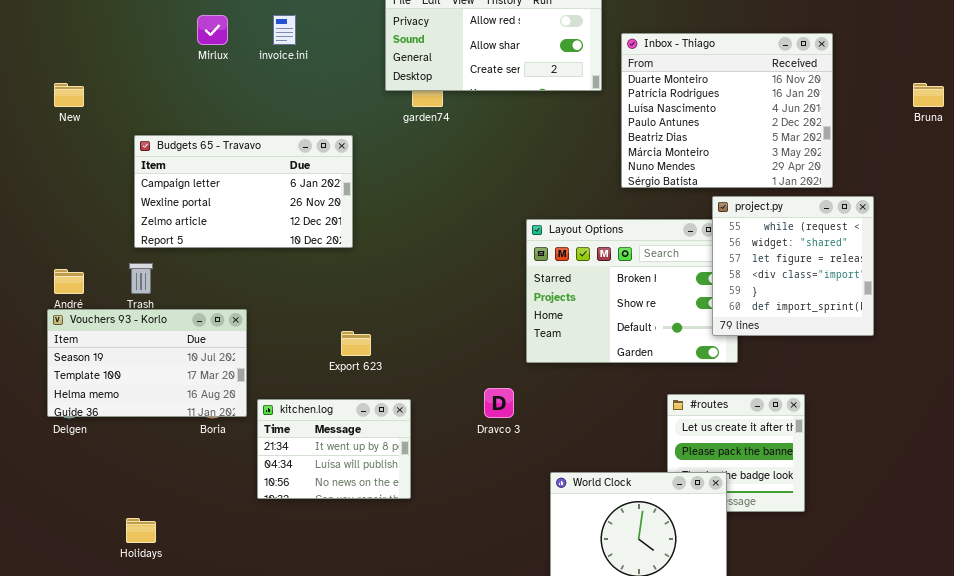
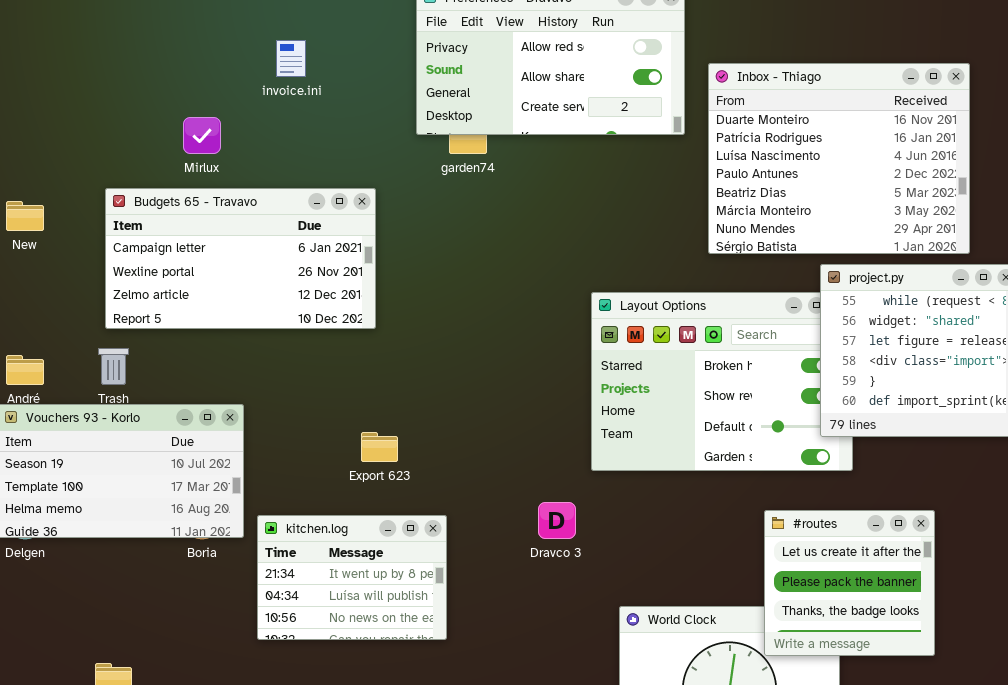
Mirlux: [197,15,228,45] -> [183,117,221,154], moved
New: [54,83,84,107] -> [6,201,44,231], moved
#routes: [667,394,805,512] -> [764,510,935,656], raised

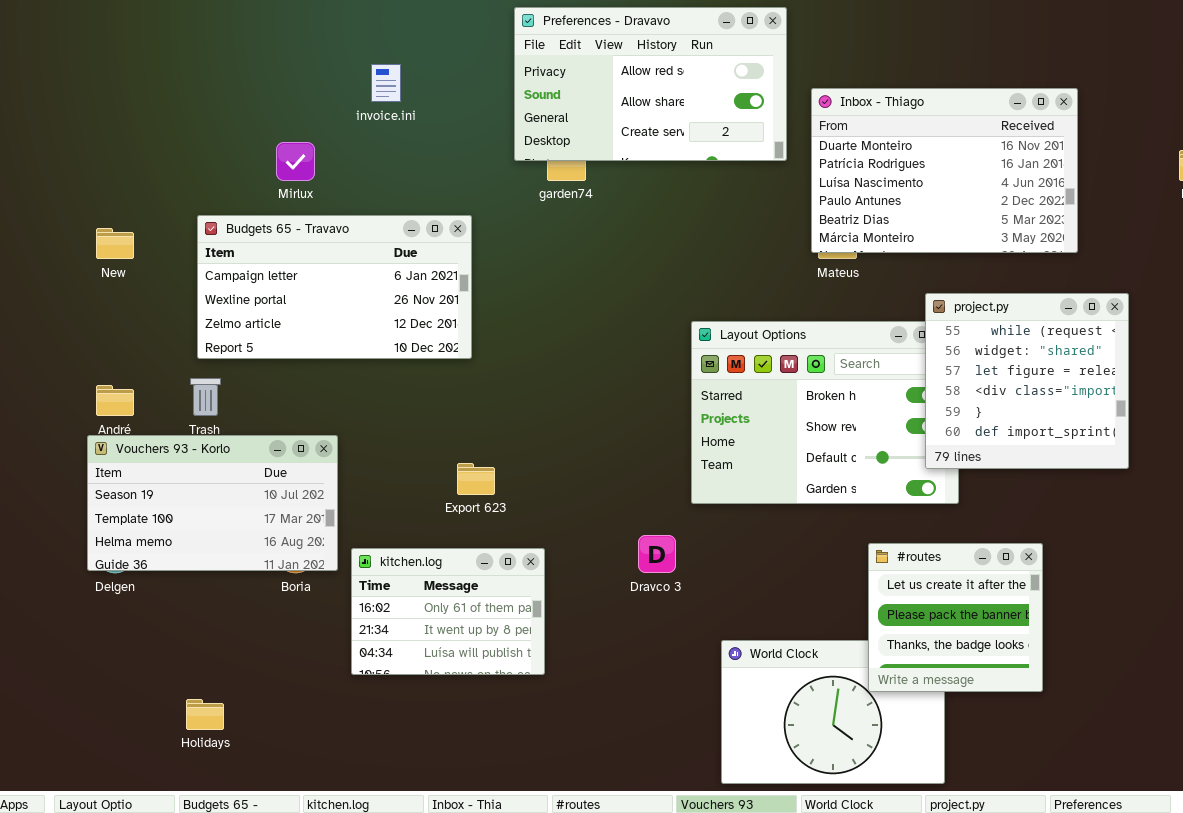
Inbox - Thiago: [708,63,970,254] -> [811,88,1078,253], resized
kitchen.log: [257,515,447,640] -> [351,548,545,675], scrolled up 1 row

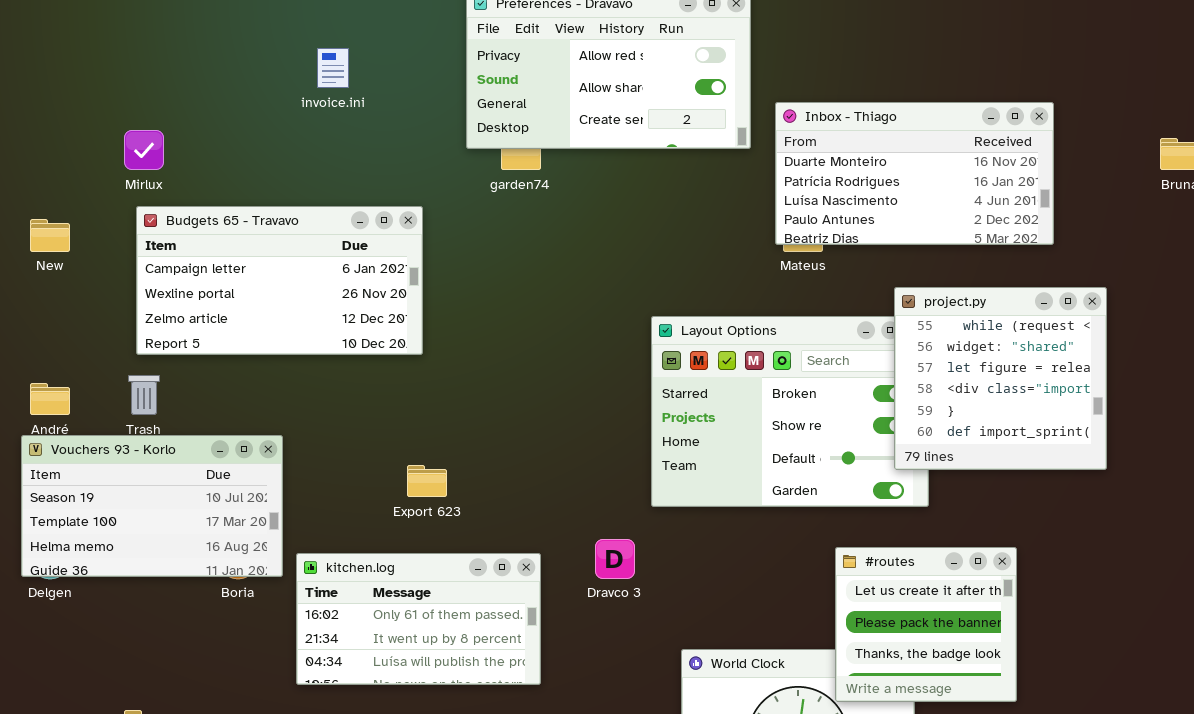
Inbox - Thiago: [811,88,1078,253] -> [775,102,1054,245], resized
Mirlux: [276,142,315,181] -> [124,130,164,170], moved
kitchen.log: [351,548,545,675] -> [296,553,541,685], resized

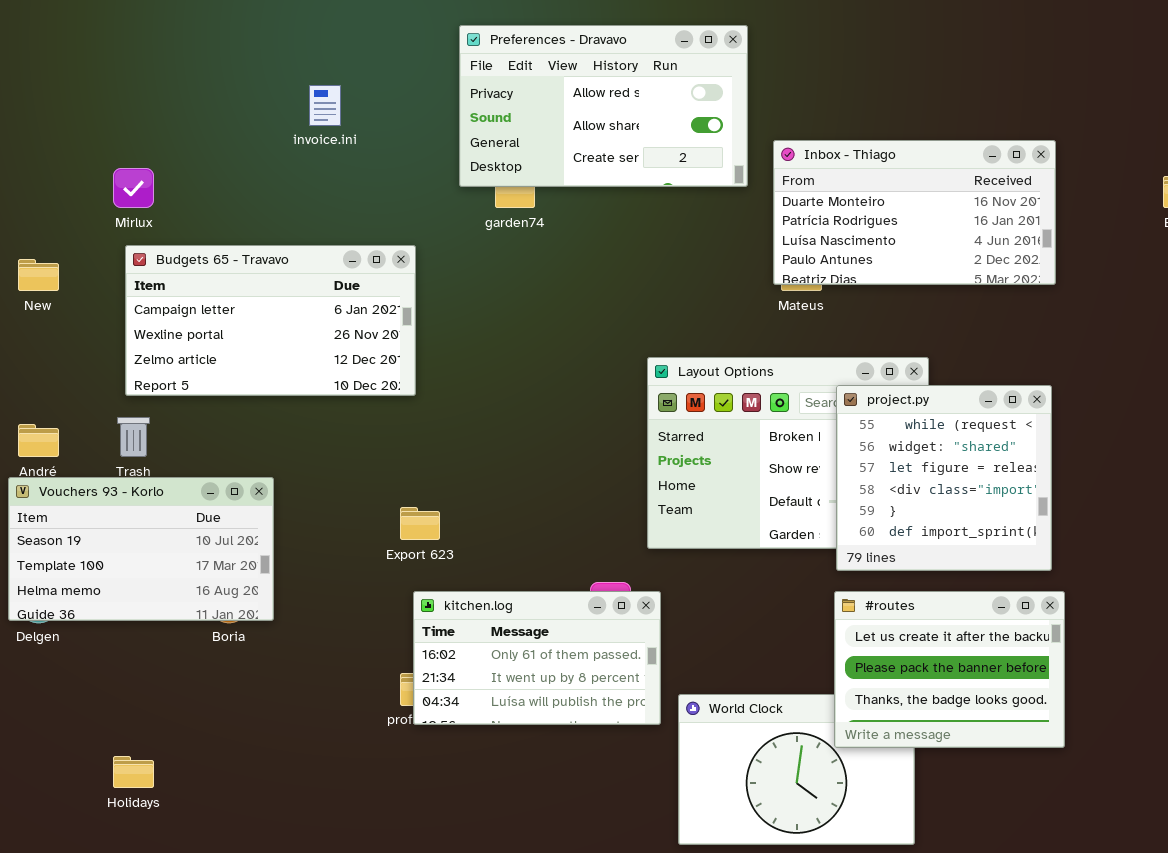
project.py: [894,287,1107,470] -> [836,385,1052,571], moved
#routes: [835,547,1017,702] -> [834,591,1065,748], resized
kitchen.log: [296,553,541,685] -> [413,591,661,725], moved

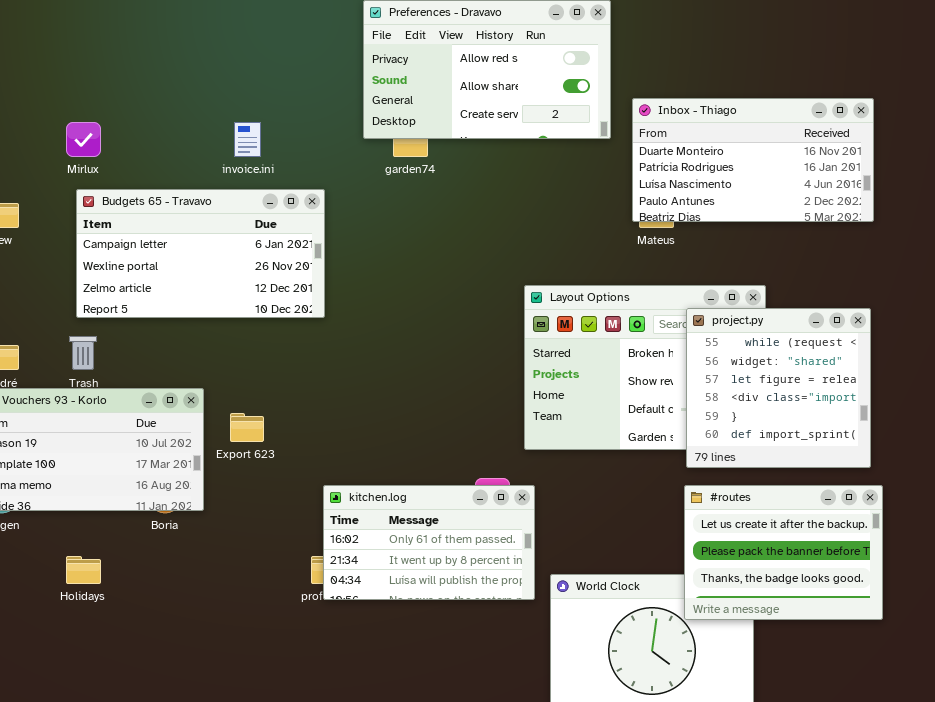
invoice.ini: [309,85,341,126] -> [234,122,261,157], moved
Export 623: [400,507,440,540] -> [230,413,264,442], moved
Holidays: [113,756,154,788] -> [66,556,101,584], moved

